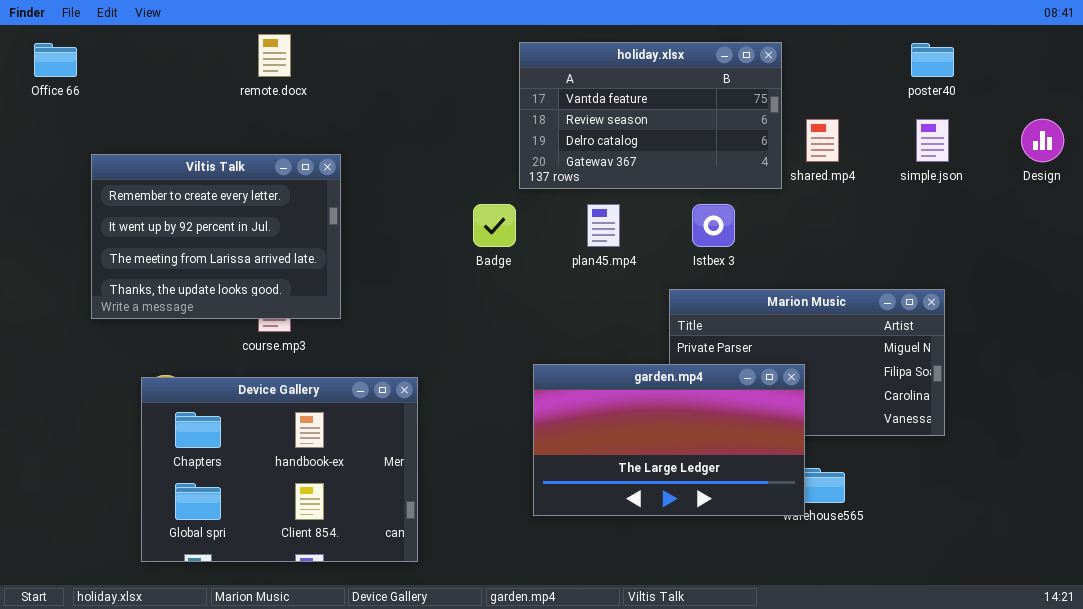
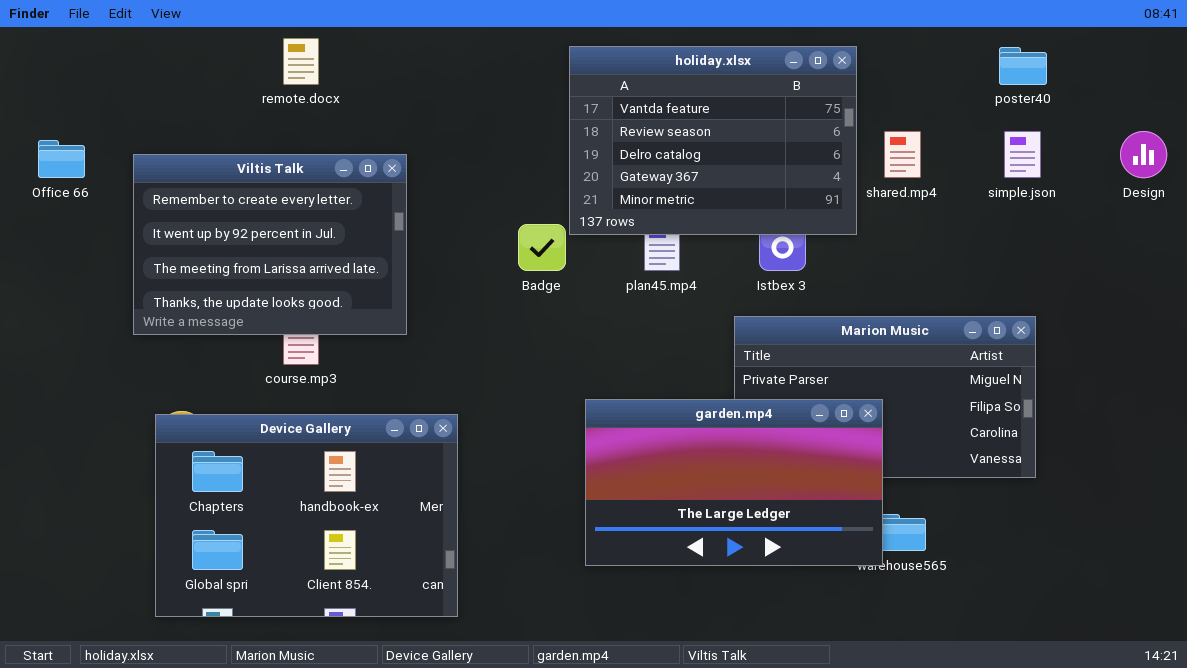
holiday.xlsx: [519,42,782,189] -> [569,46,857,235], resized
Office 66: [34,43,77,77] -> [38,140,85,178], moved
Viltis Talk: [91,154,341,319] -> [133,154,407,335], moved

